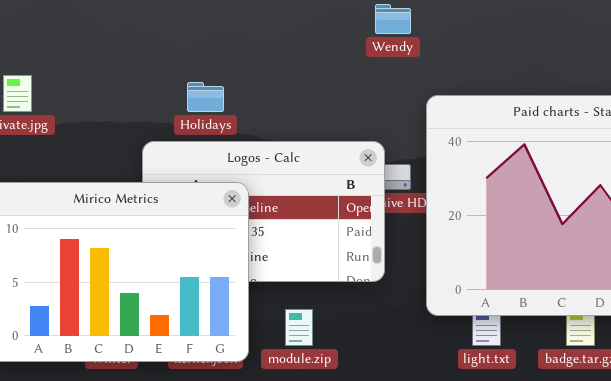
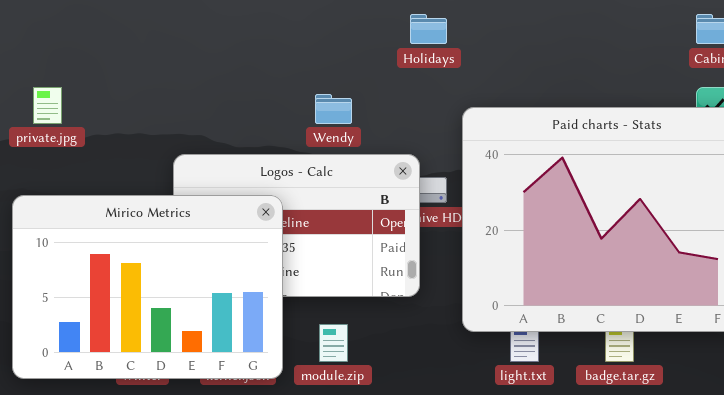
Wendy: [375,4,411,34] -> [315,94,352,124], moved
Holidays: [187,82,224,112] -> [410,14,447,44], moved

